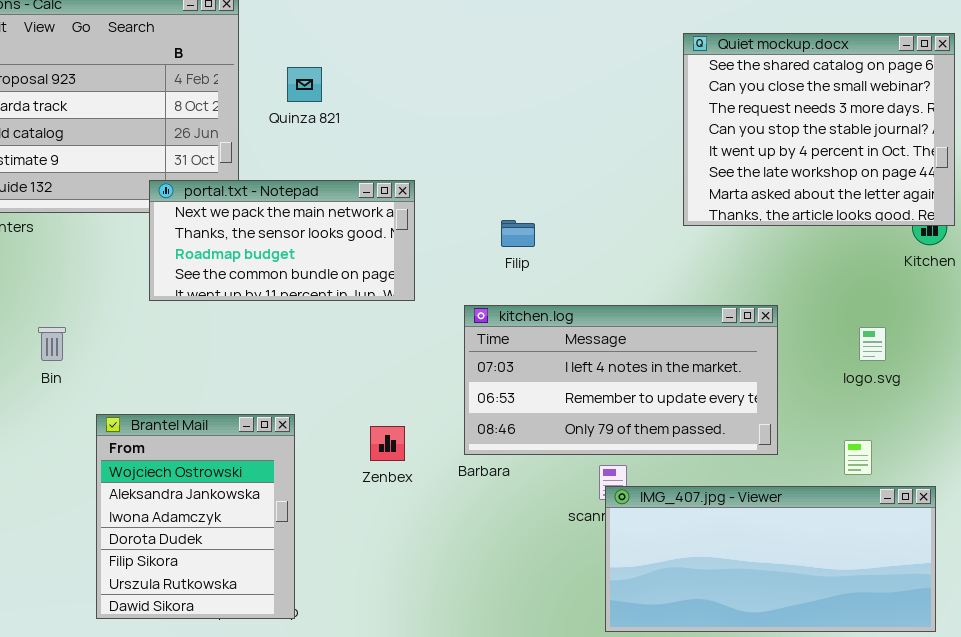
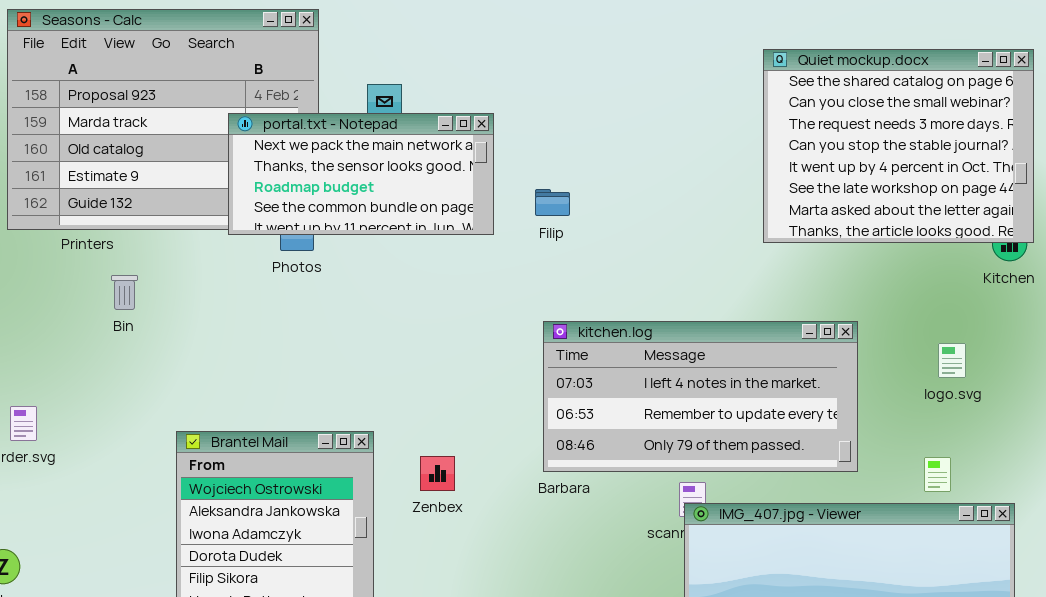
portal.txt - Notepad: [149,180,415,301] -> [228,113,494,235], moved
Filip: [501,220,535,247] -> [535,189,570,216], moved
Bin: [38,327,66,361] -> [111,275,138,310], moved
Zenbex: [370,426,405,461] -> [420,456,455,491], moved

